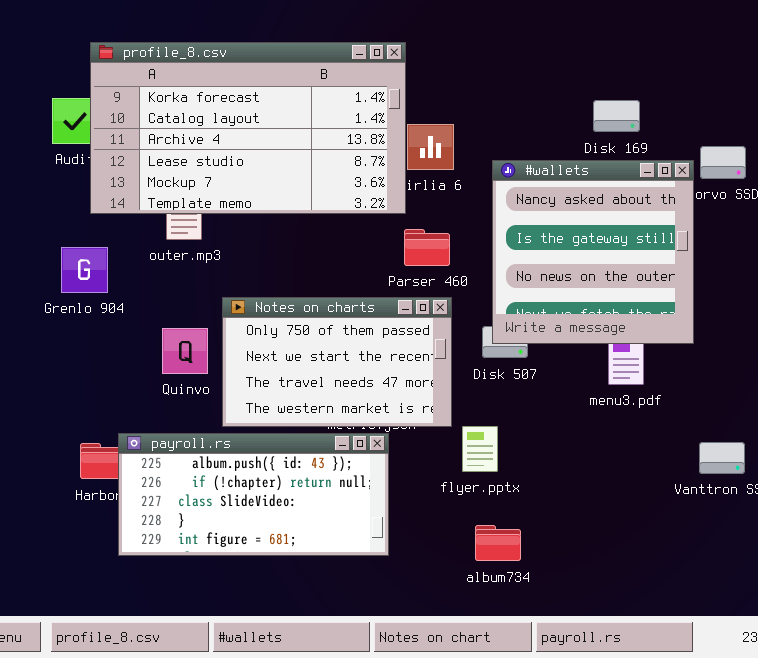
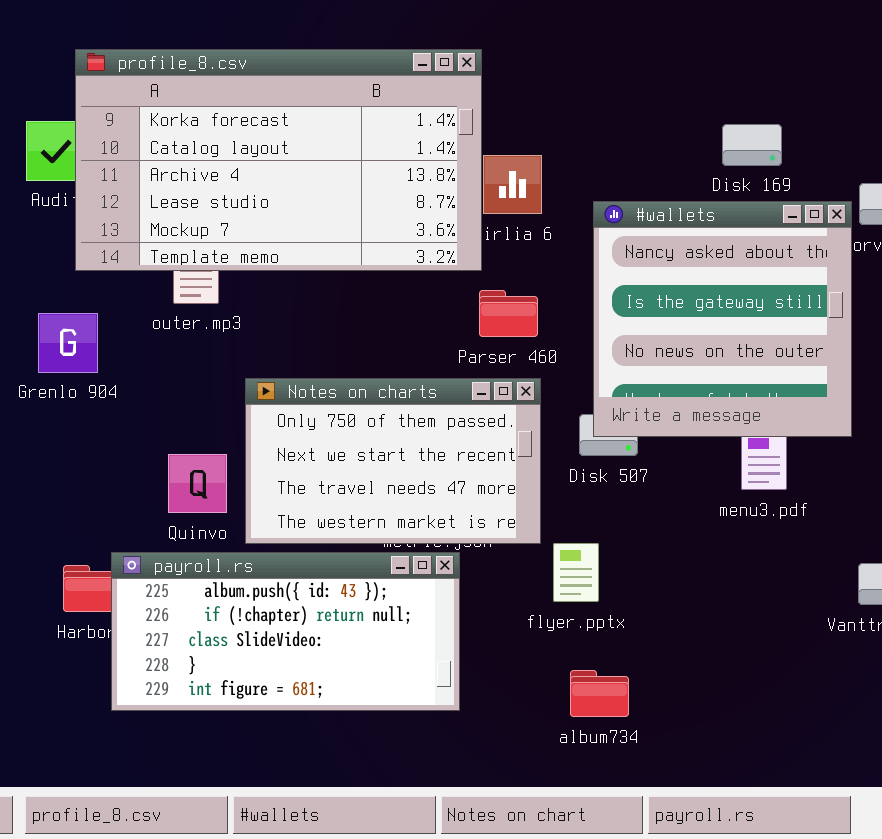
Quinvo: [162,328,208,374] -> [168,454,227,513], moved

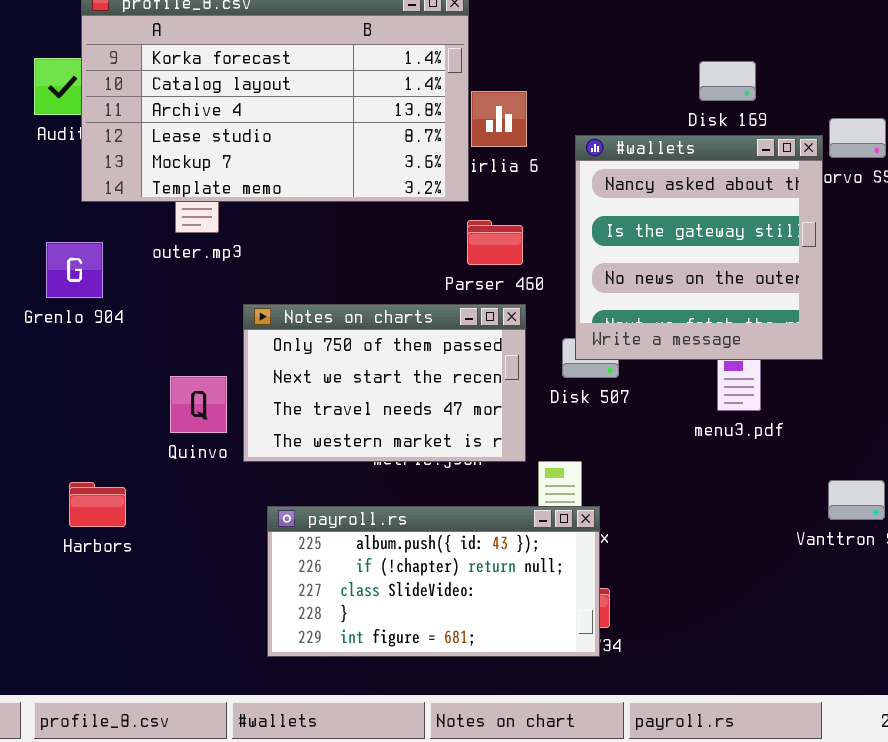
payroll.rs: [111,552,460,711] -> [267,506,600,657], moved

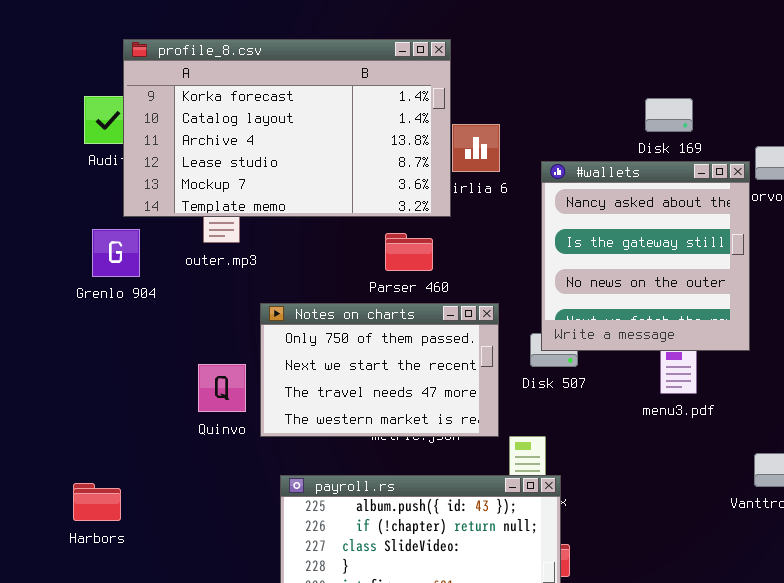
Parser 460: [467,220,523,265] -> [385,233,433,271], moved
Grenlo 904: [46,242,103,298] -> [92,229,140,277], moved
Harbors: [69,482,126,527] -> [73,483,121,521], moved

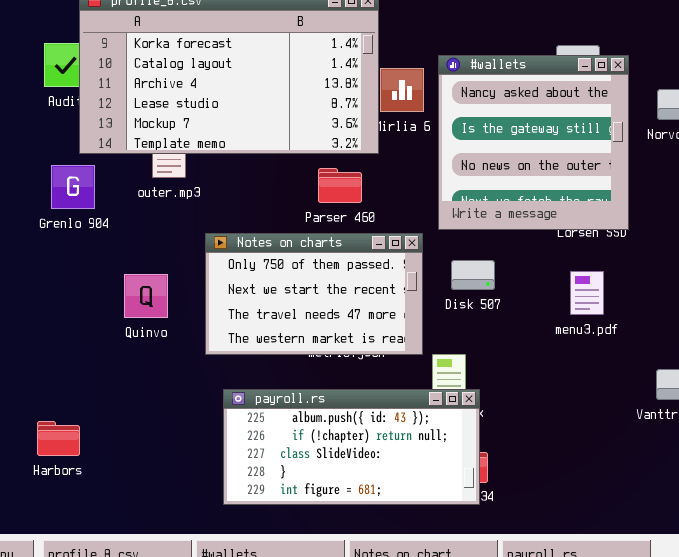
#wallets: [541,161,750,351] -> [438,55,629,230], moved
Quinvo: [198,364,246,412] -> [124,274,168,318], moved
Harbors: [73,483,121,521] -> [37,421,80,456], moved

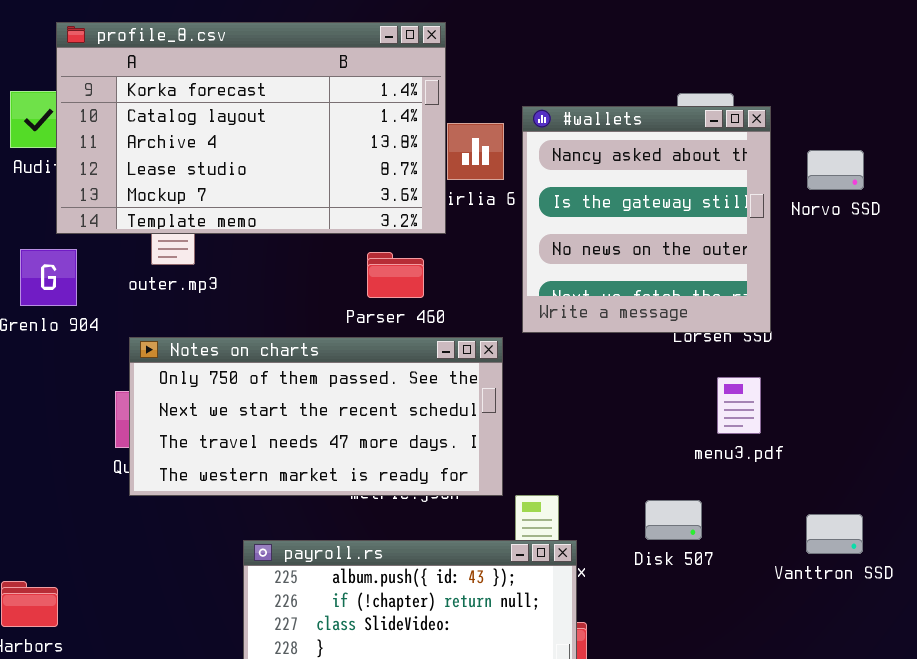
Notes on charts: [205,233,423,355] -> [129,337,503,496], resized
Disk 507: [451,260,495,290] -> [645,500,702,540], moved
menu3.pdf: [570,271,604,315] -> [717,377,761,434], moved

